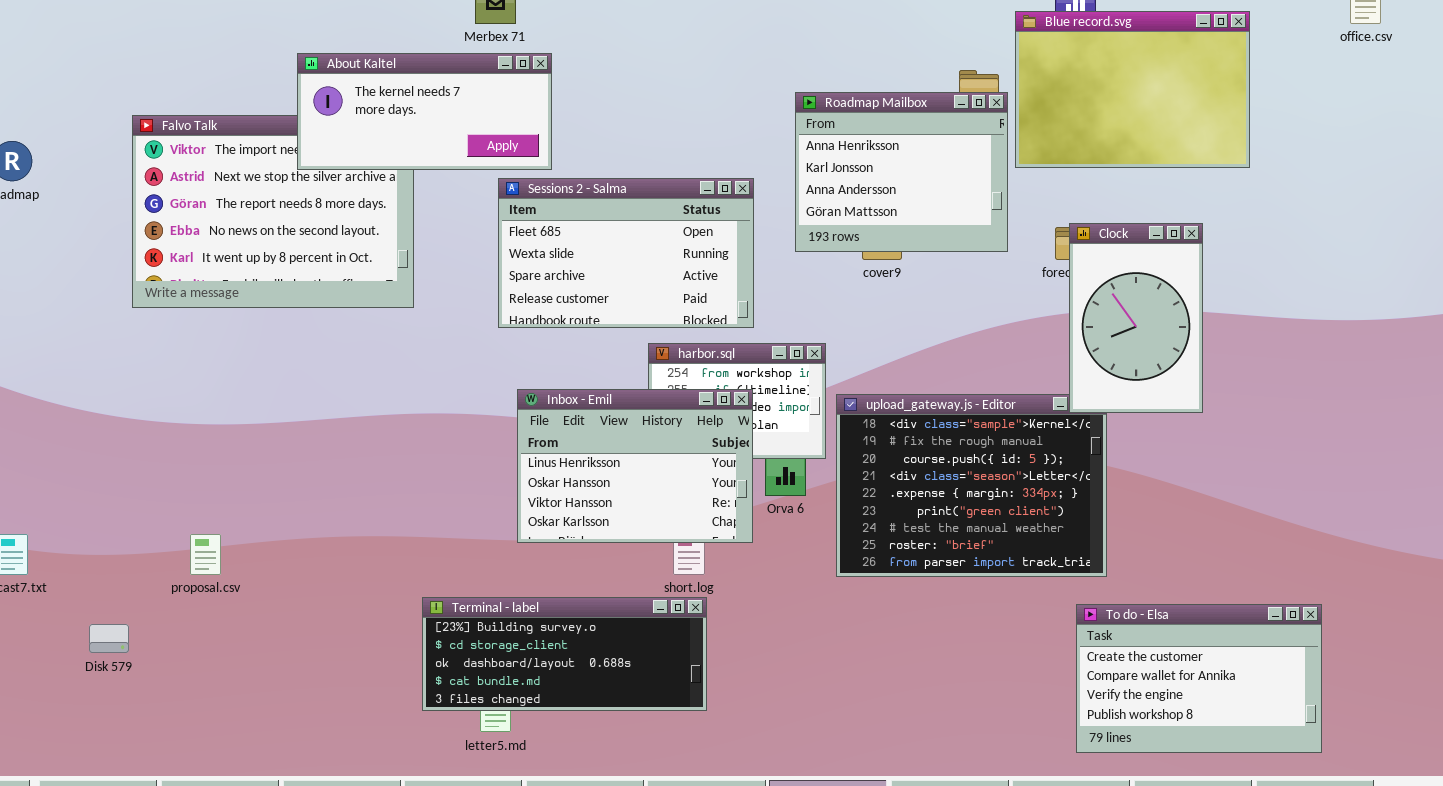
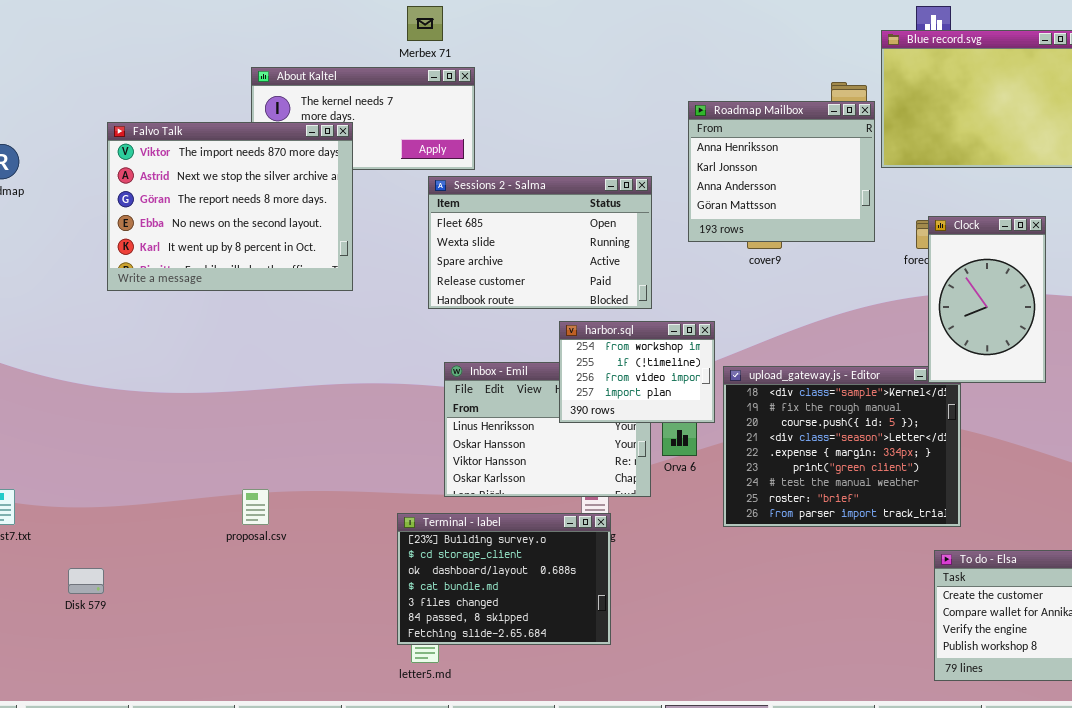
Falvo Talk: [132,115,414,308] -> [107,122,353,291], raised
harbor.sql: [648,343,826,459] -> [559,321,715,423], raised
proposal.csv: [190,534,221,575] -> [242,489,269,525], moved
Terminal - label: [422,597,707,711] -> [397,513,611,645], resized

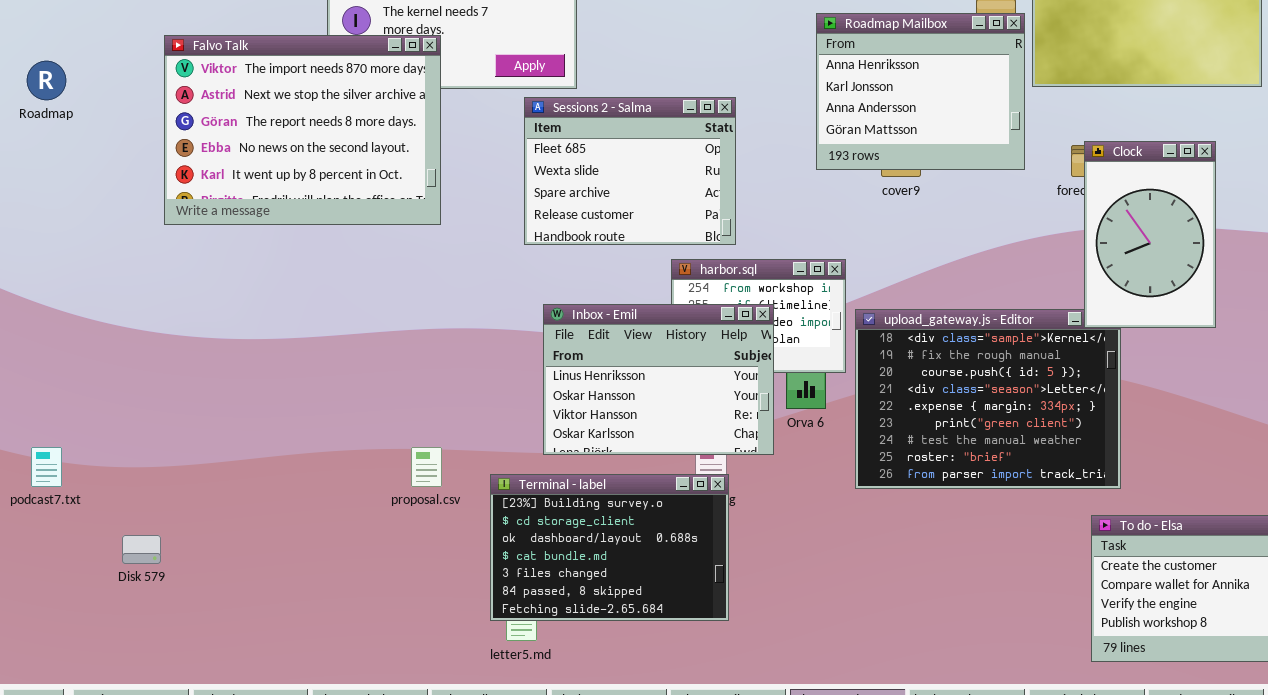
Sessions 2 - Salma: [428,176,652,309] -> [524,97,736,245], resized
Inbox - Emil: [444,362,651,497] -> [543,304,774,455], raised
proposal.csv: [242,489,269,525] -> [411,447,442,487], moved

